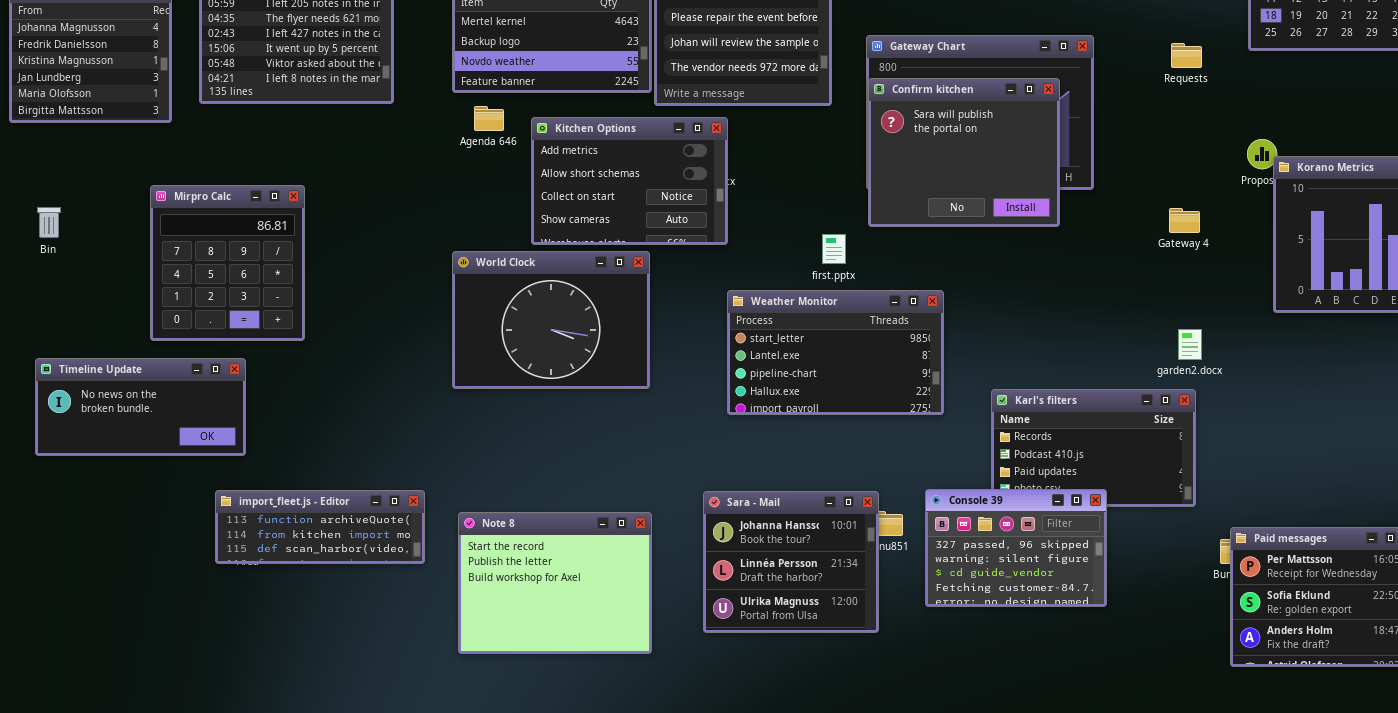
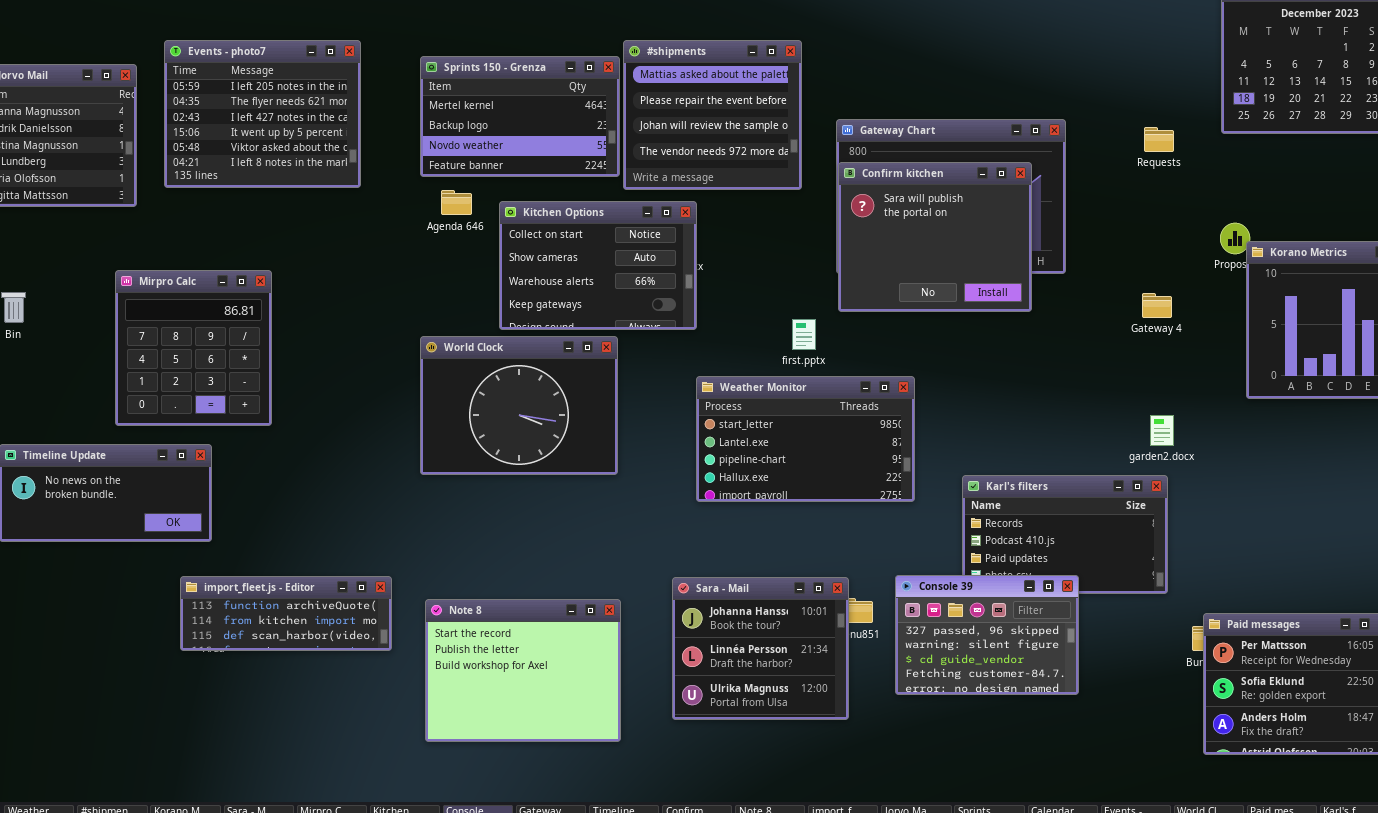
Kitchen Options: [531,117,728,245] -> [499,201,697,330], scrolled down 2 rows

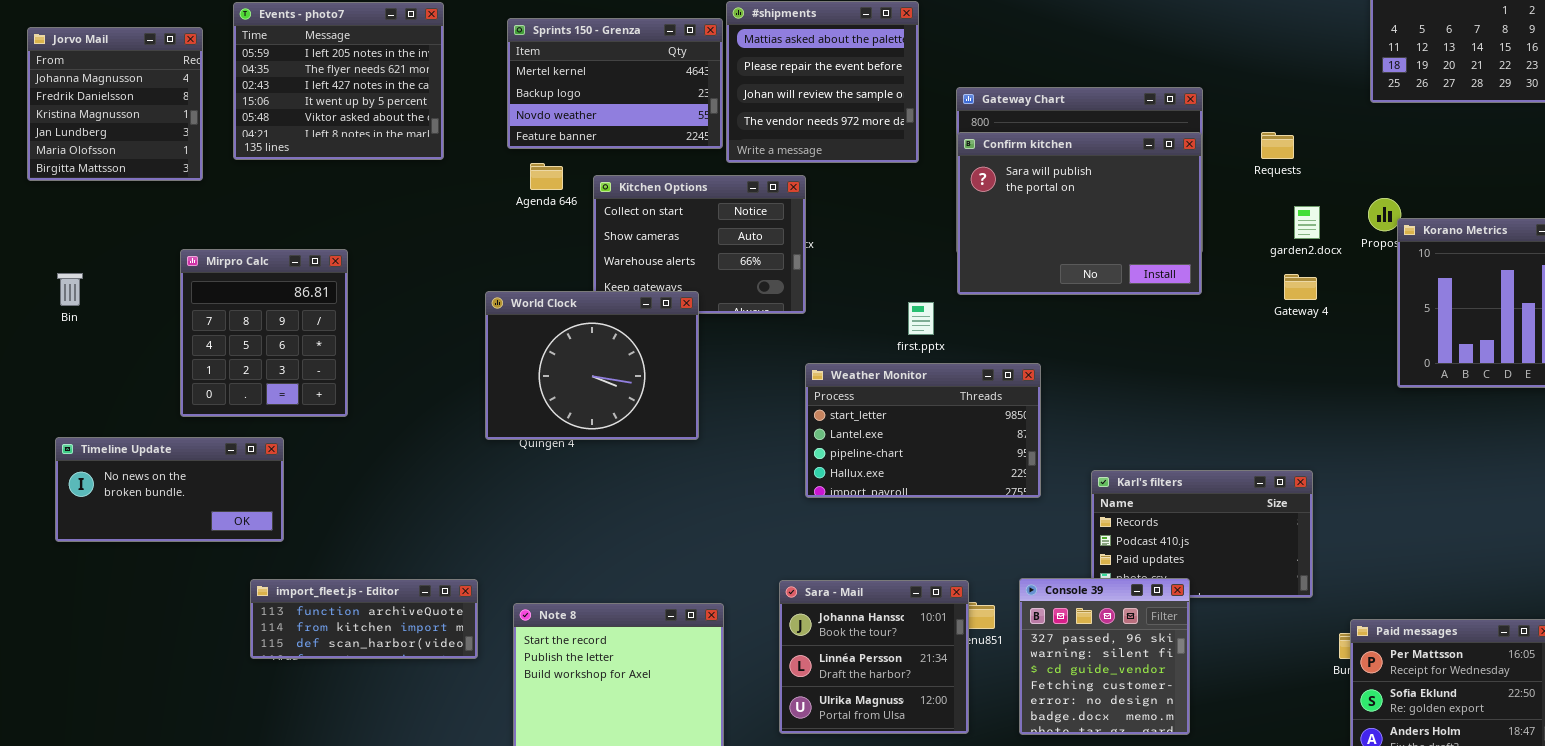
Requests: [1144,127,1174,152] -> [1261,132,1294,159], moved
Confirm kitchen: [838,162,1032,312] -> [957,132,1202,295], resized
World Clock: [420,336,618,475] -> [485,291,699,440], moved
garden2.docx: [1150,415,1174,446] -> [1294,206,1320,239], moved
Console 39: [895,575,1079,695] -> [1019,578,1190,735], resized

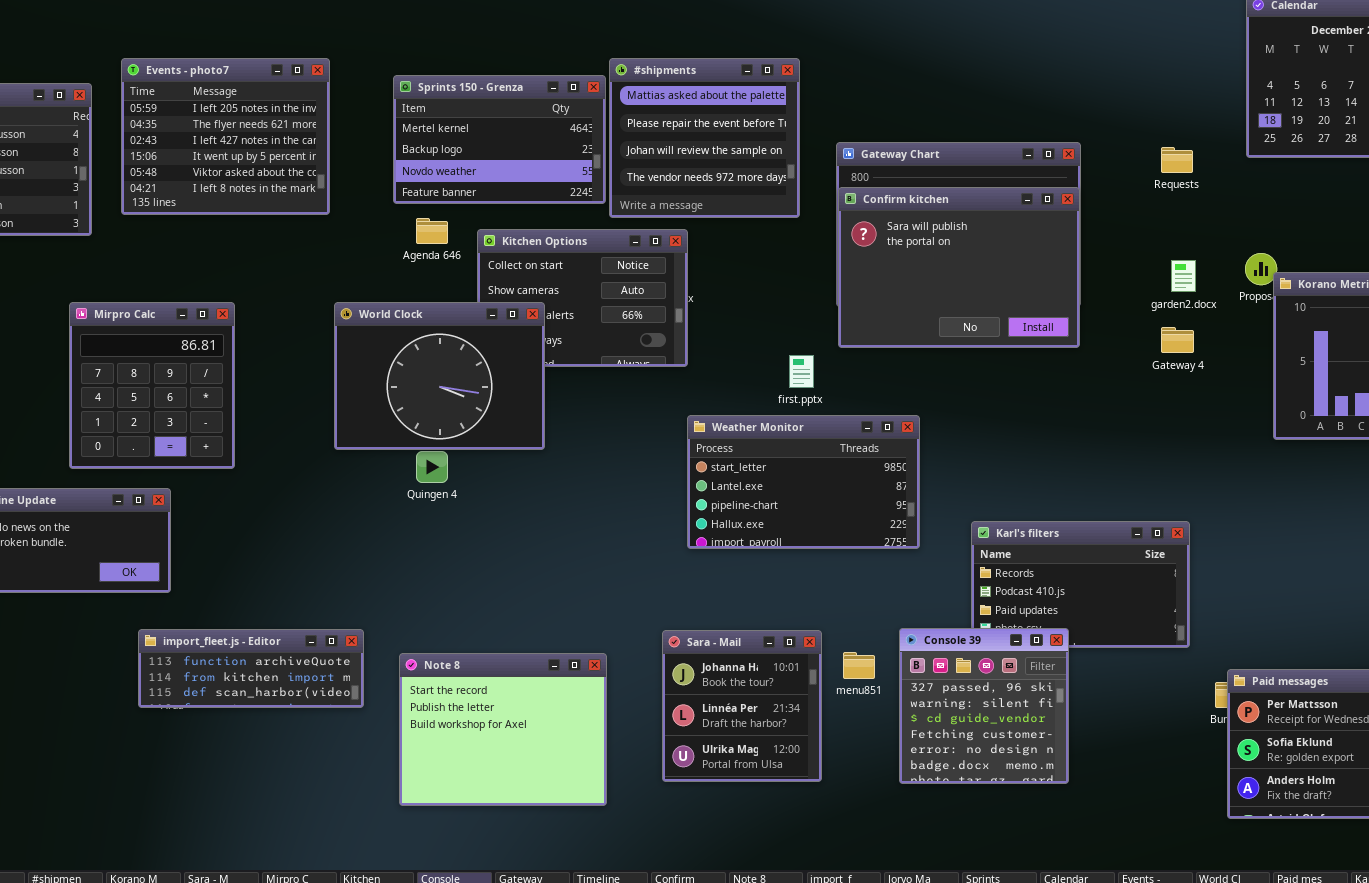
Requests: [1261,132,1294,159] -> [1161,147,1193,173], moved
World Clock: [485,291,699,440] -> [334,302,545,450], moved
Sara - Mail: [779,580,969,734] -> [662,630,822,782], resized

